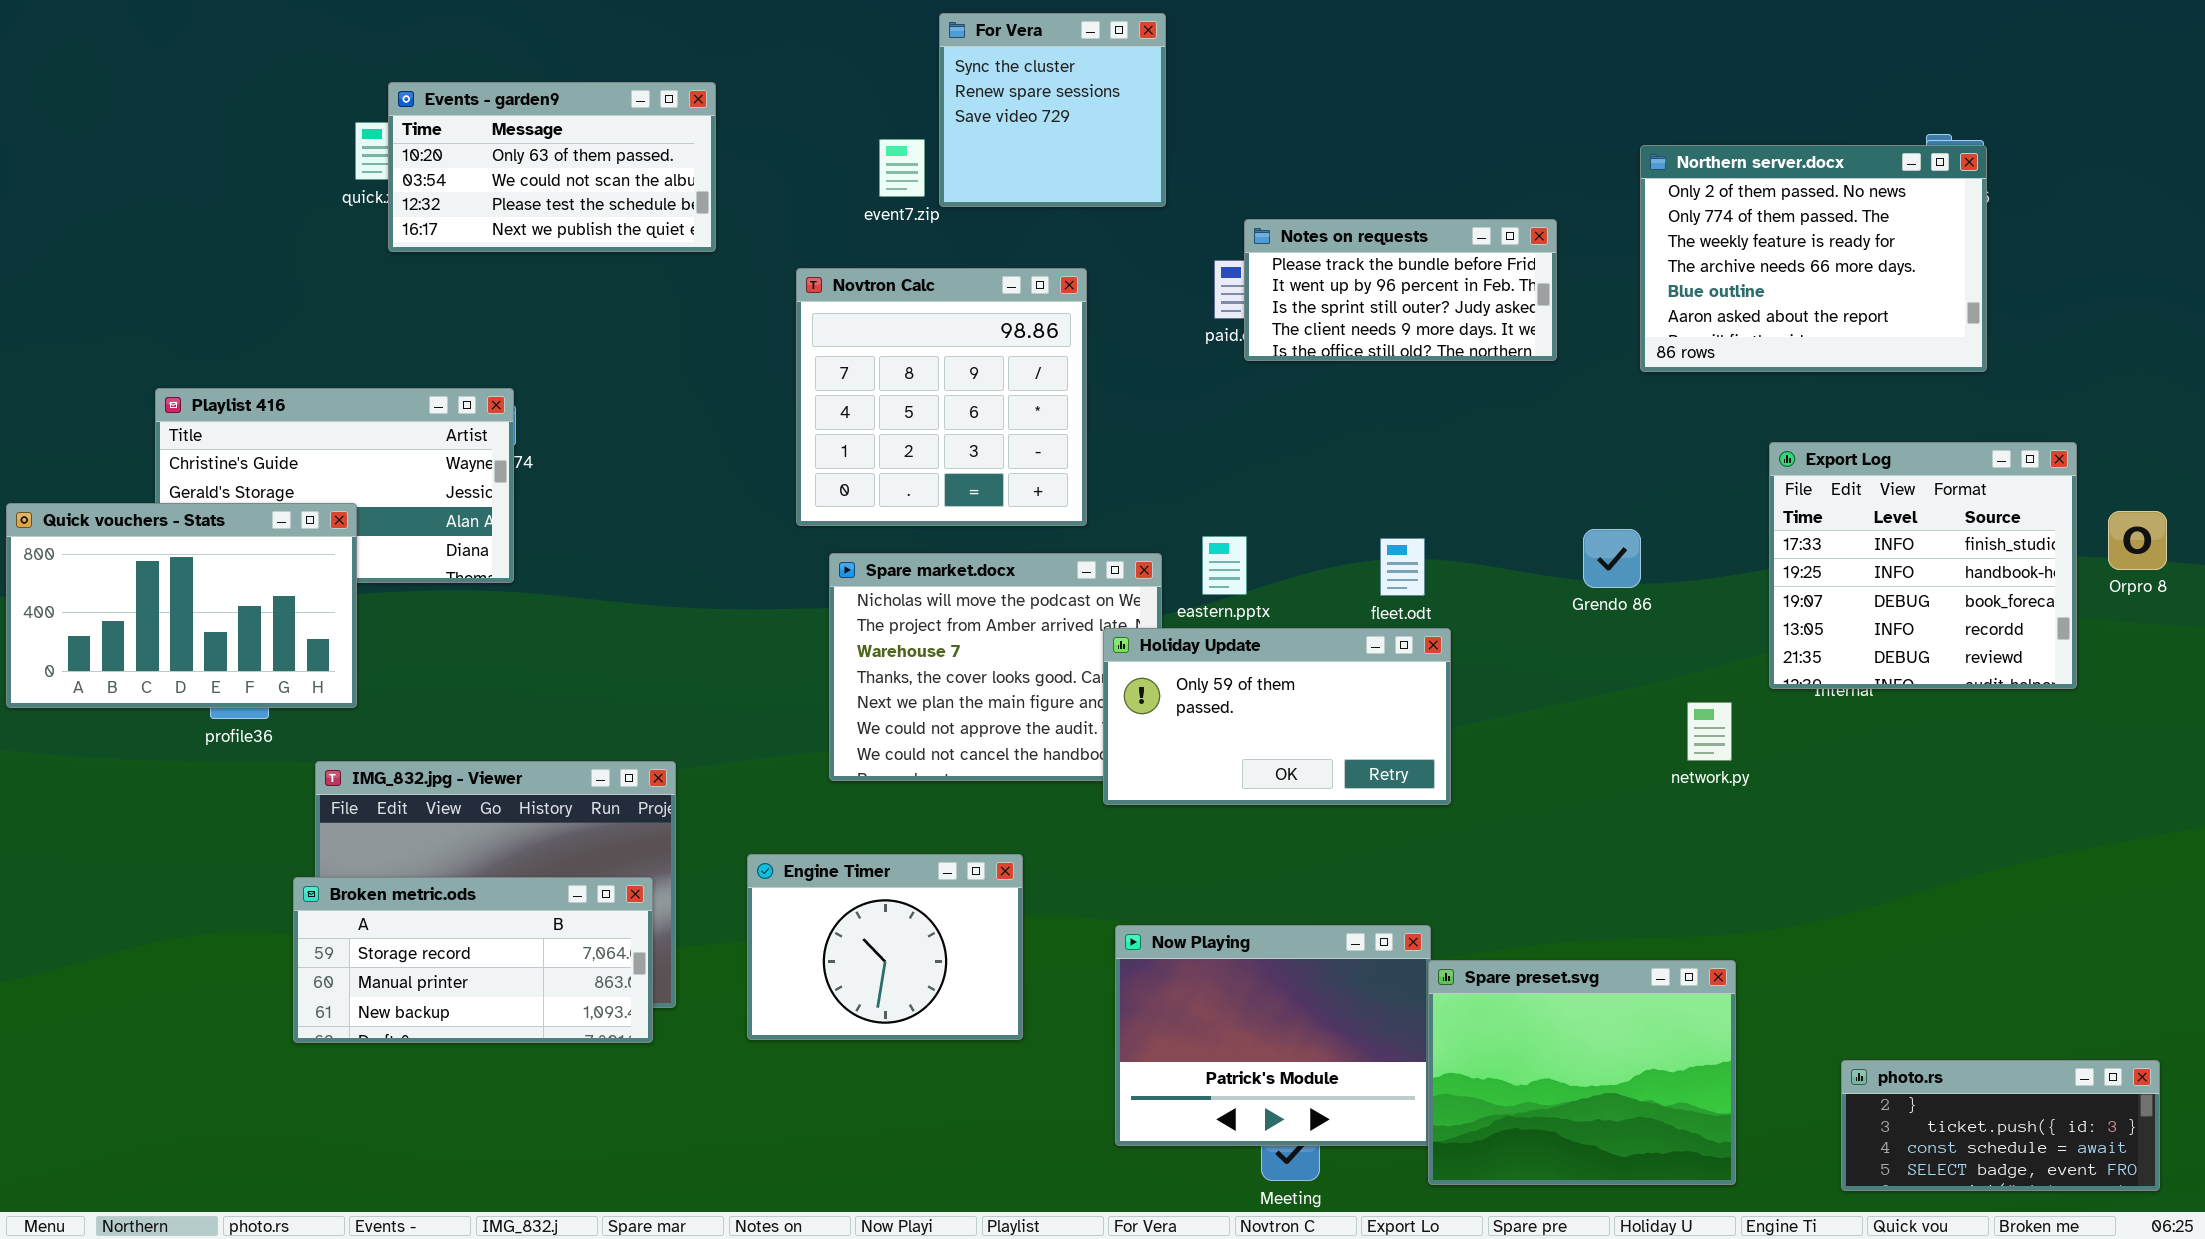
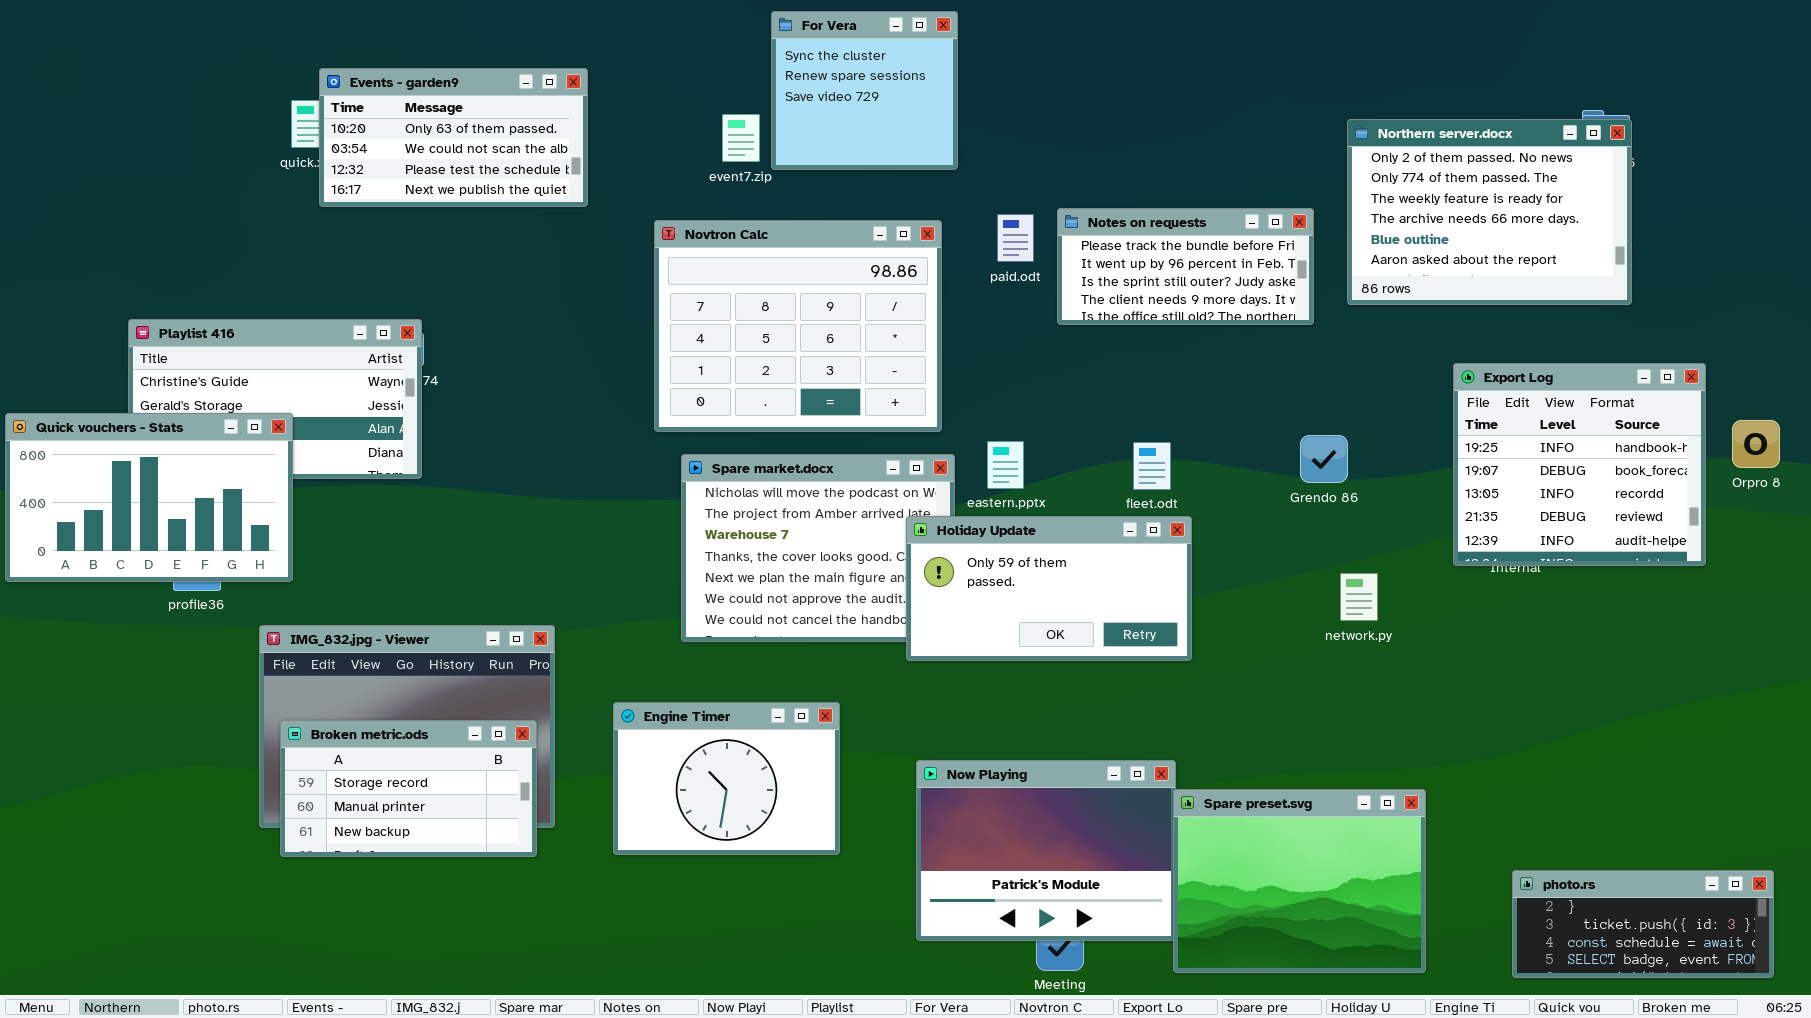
Notes on requests: [1244,219,1557,361] -> [1057,208,1314,325], moved
Novtron Calc: [796,268,1087,526] -> [654,220,942,432], resized
Export Log: [1769,442,2077,689] -> [1453,363,1706,566], scrolled down 1 row
network.py: [1687,702,1732,761] -> [1340,573,1378,621], moved
Broken metric.ods: [293,877,653,1043] -> [280,720,537,857], resized

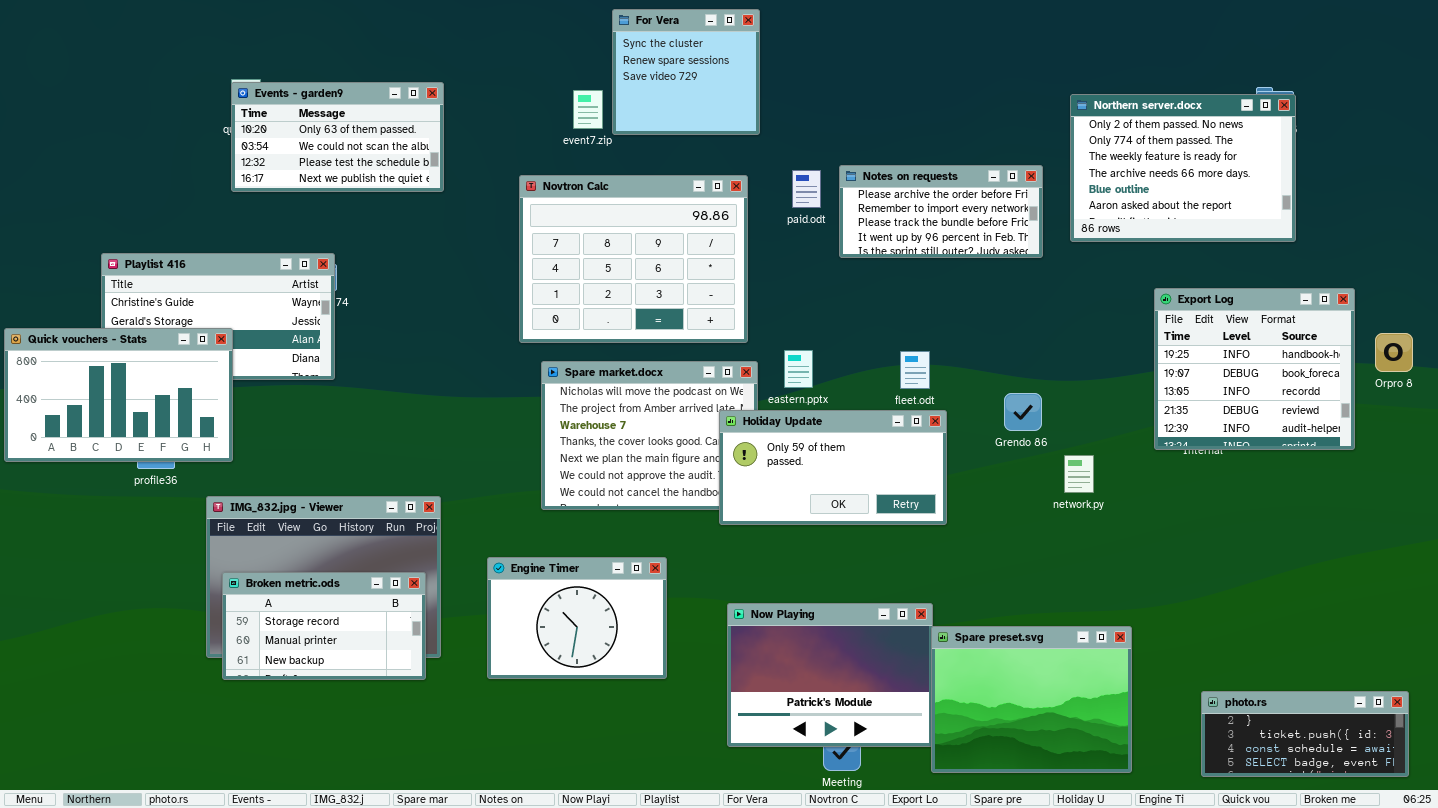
Events - garden9: [319,68,588,207] -> [231,82,444,192], moved
Notes on requests: [1057,208,1314,325] -> [839,165,1043,258], scrolled up 2 rows
Grendo 86: [1300,435,1348,483] -> [1004,393,1042,431], moved

